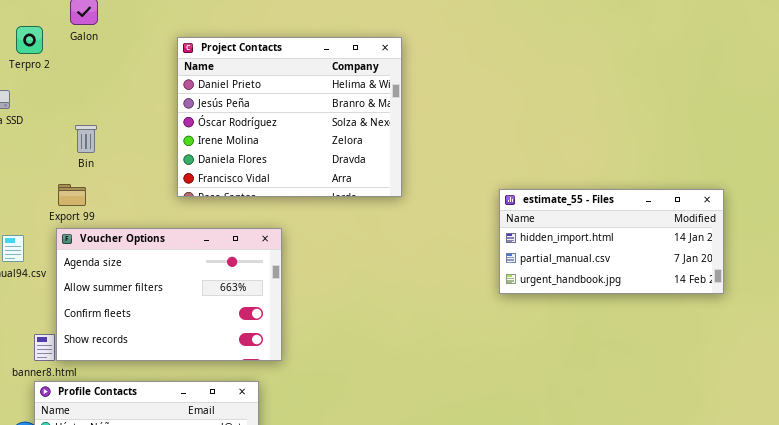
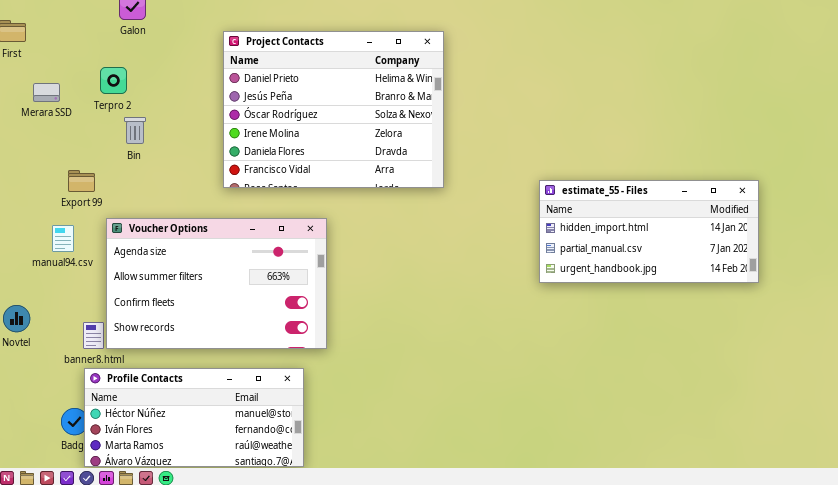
Terpro 2: [16,26,43,54] -> [100,67,127,94], moved
Export 99: [58,184,86,206] -> [68,170,95,192], moved

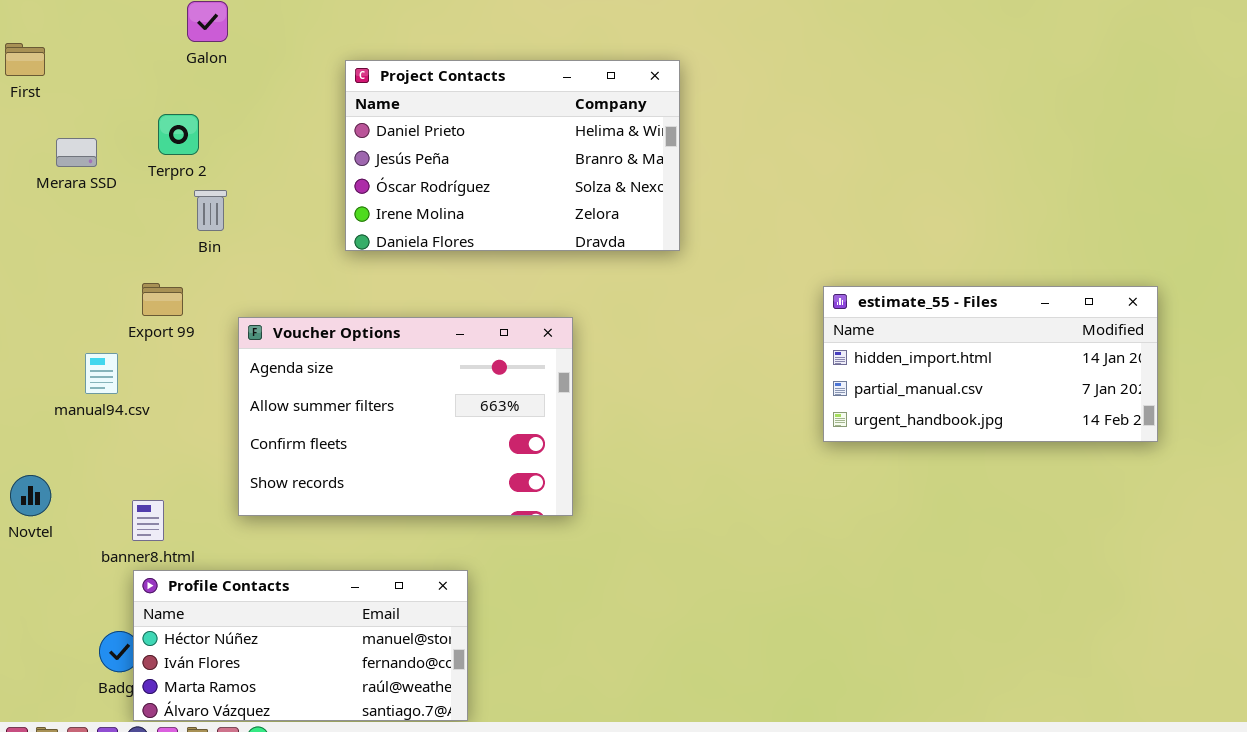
Project Contacts: [223,31,444,188] -> [345,60,680,251], resized
Export 99: [68,170,95,192] -> [142,283,183,316], moved
Voucher Options: [106,218,327,349] -> [238,317,573,516], moved

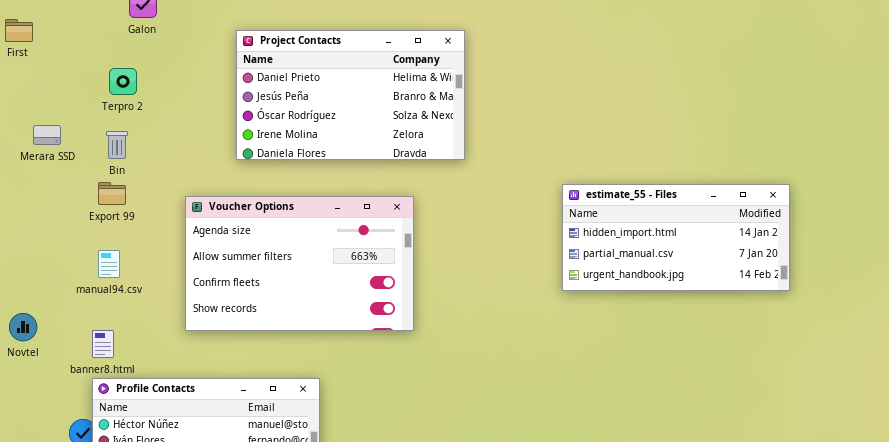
Merara SSD: [56,138,97,167] -> [33,125,61,145], moved
Bin: [194,190,227,231] -> [106,131,128,159], moved
Voucher Options: [238,317,573,516] -> [185,196,414,331], moved
manual94.csv: [85,353,118,394] -> [98,250,120,278], moved

